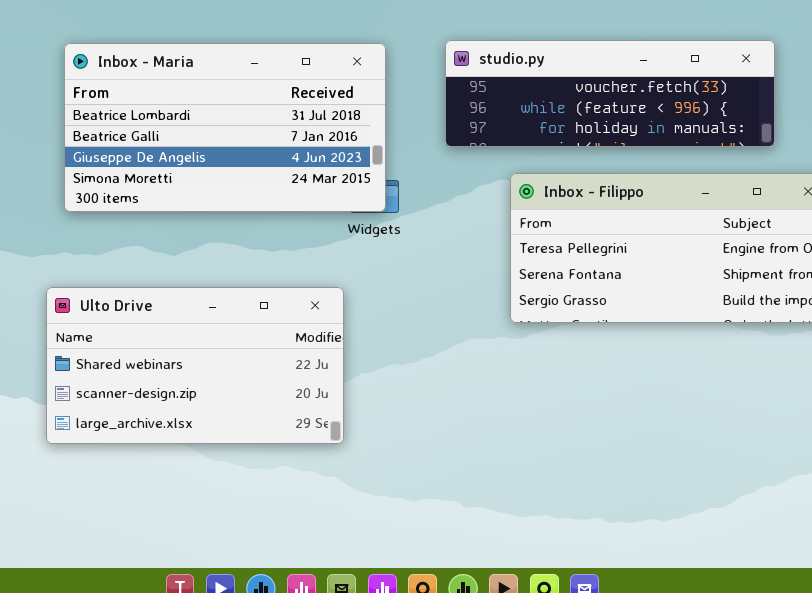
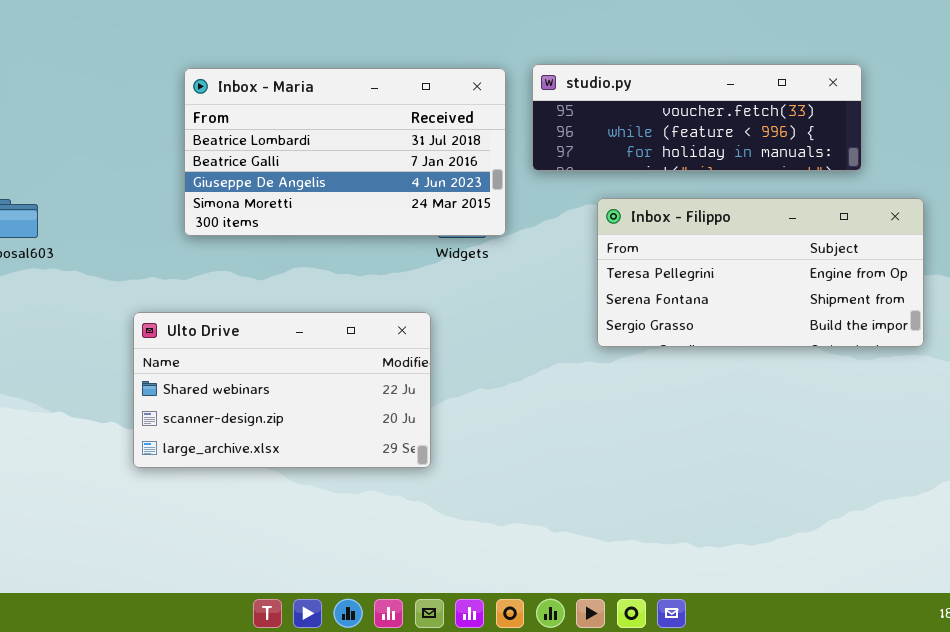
Inbox - Maria: [64,43,386,212] -> [184,68,506,236], moved

